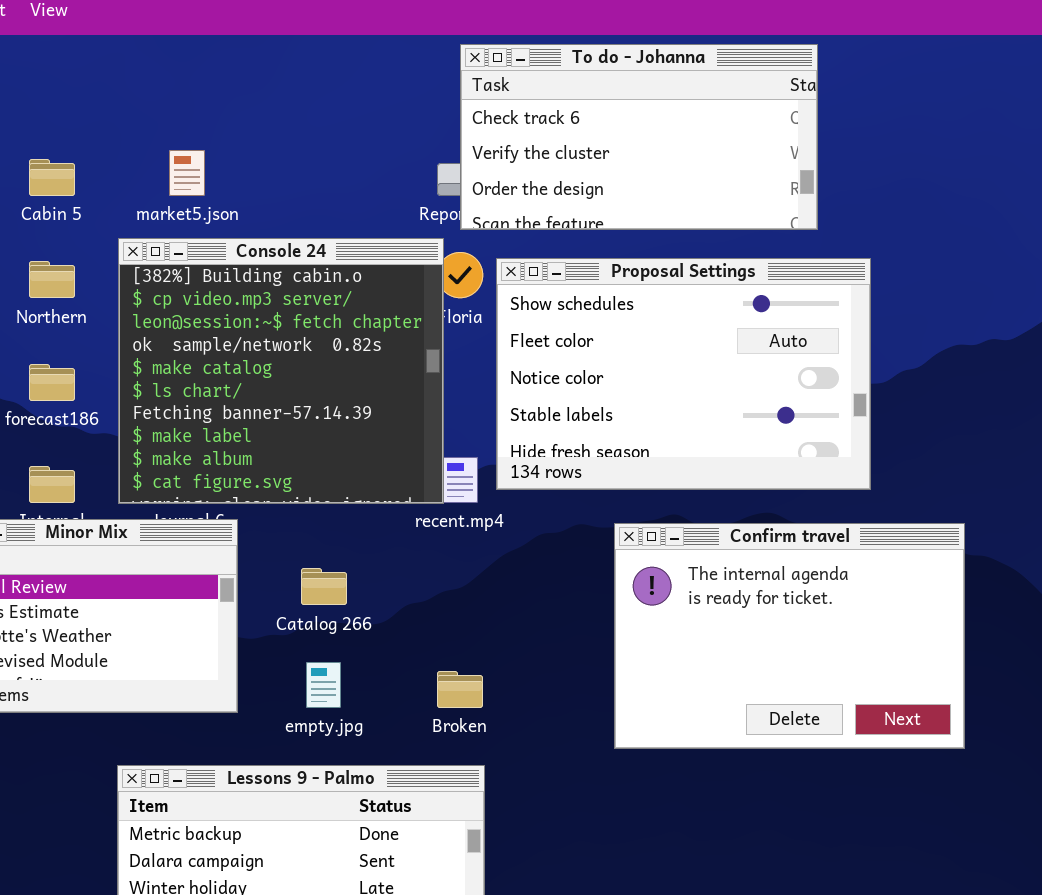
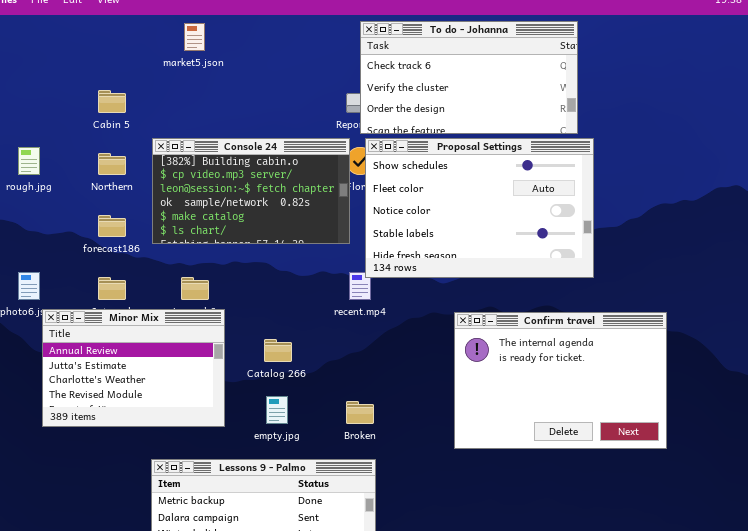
market5.json: [169,150,205,196] -> [184,23,205,51], moved
Console 24: [118,238,444,504] -> [152,138,350,244], resized
Proposal Settings: [496,258,871,490] -> [365,138,594,278], moved

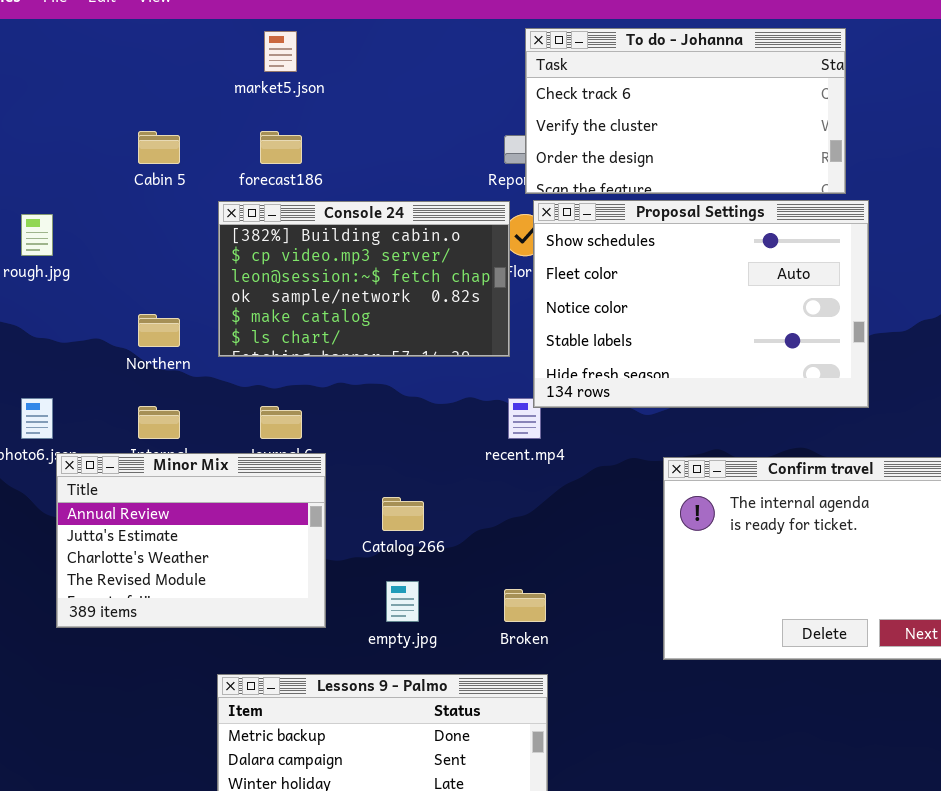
Northern: [98,153,126,175] -> [138,314,180,347], moved
forecast186: [98,215,126,237] -> [260,131,302,164], moved

